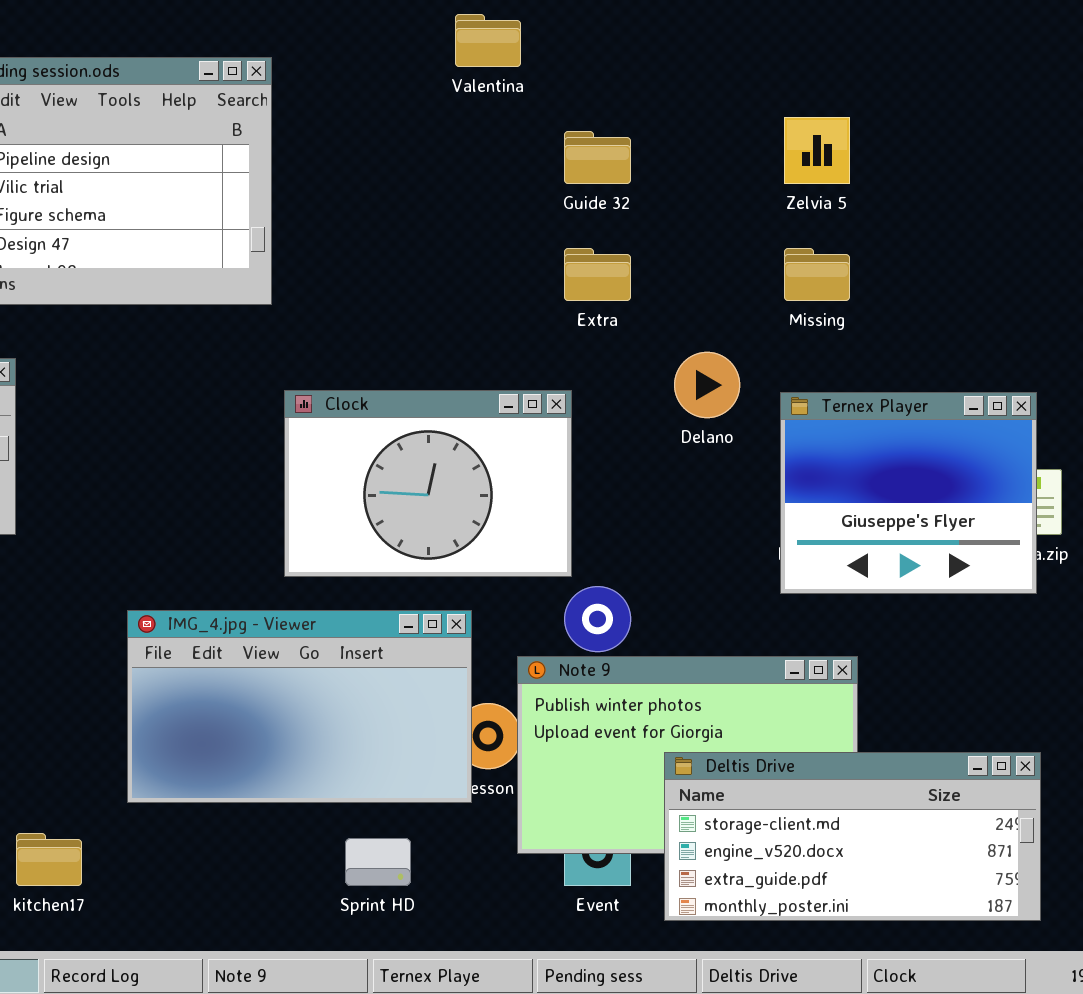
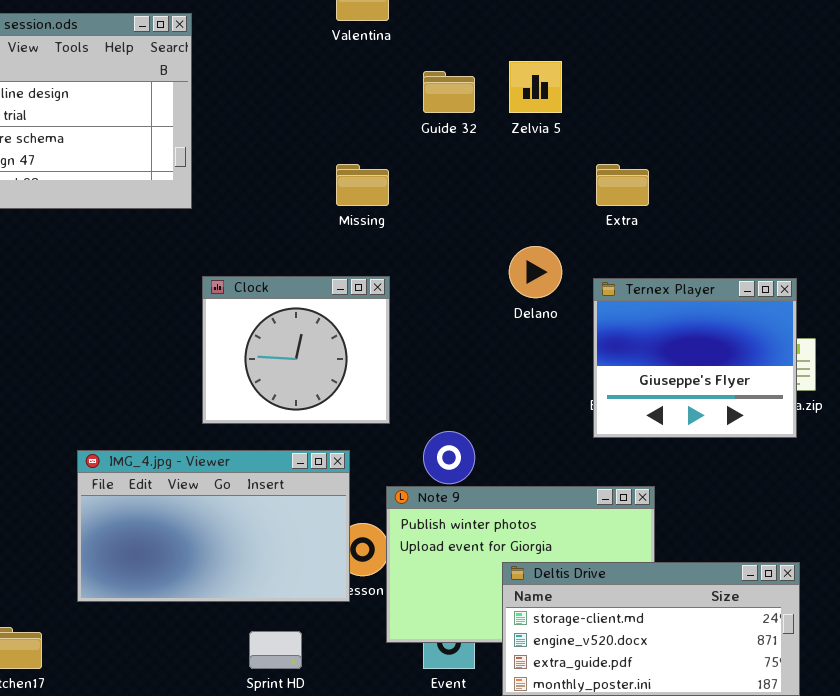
Zelvia 5: [784,117,850,184] -> [509,61,562,113], moved
Extra: [564,248,631,301] -> [596,164,649,206], moved
Missing: [784,248,850,301] -> [336,164,389,206], moved
Clock: [284,390,572,577] -> [202,276,390,424], resized

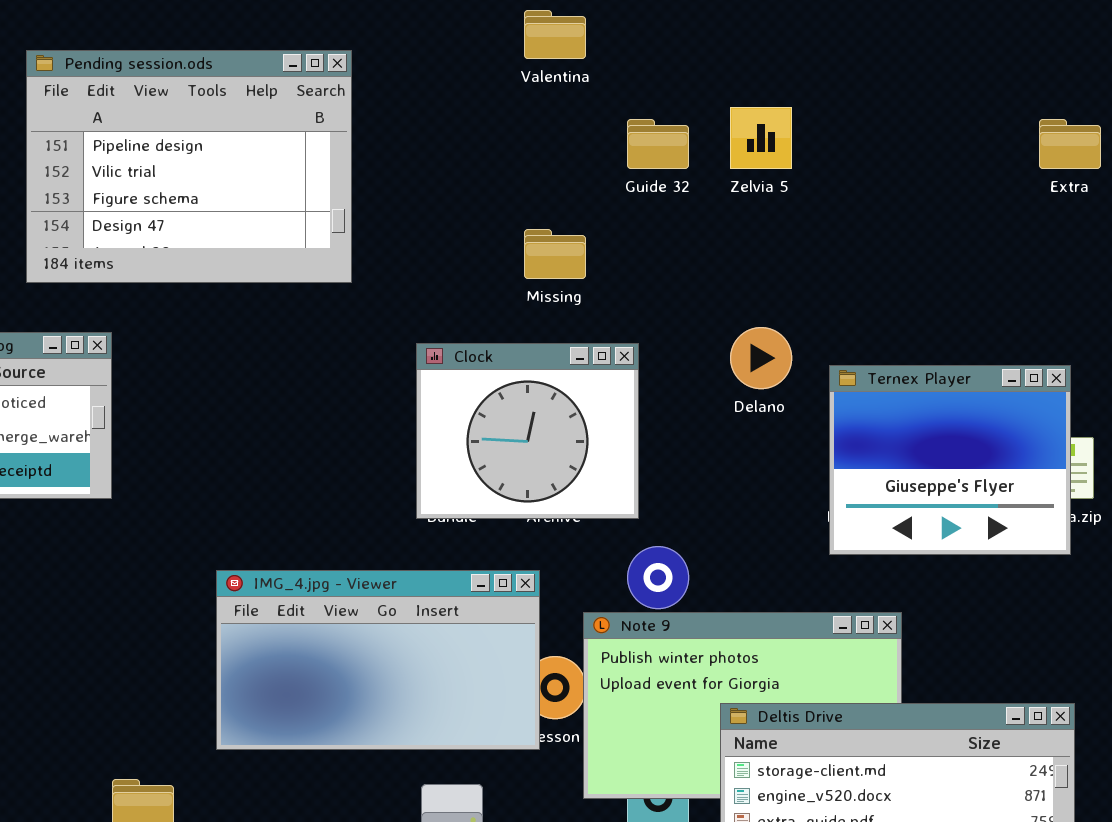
Extra: [596,164,649,206] -> [1039,119,1101,169], moved
Clock: [202,276,390,424] -> [416,343,639,519], moved

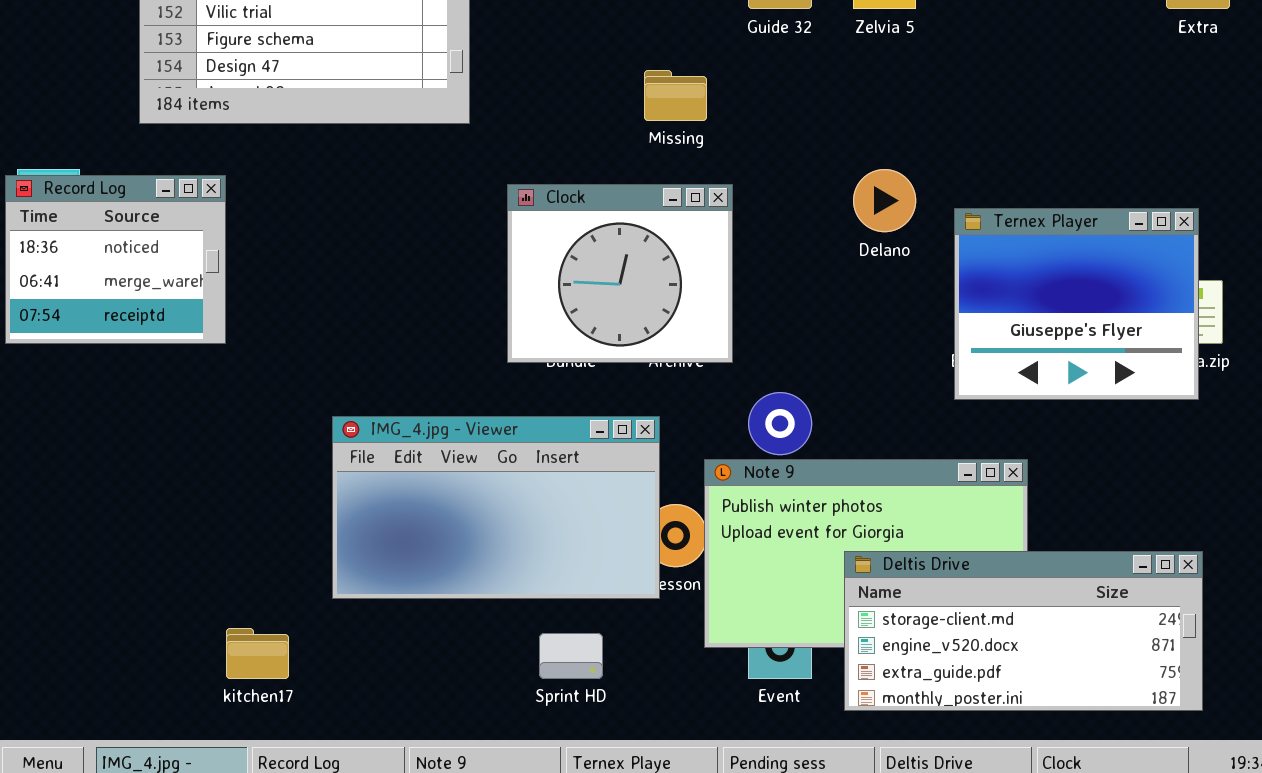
Clock: [416,343,639,519] -> [507,184,733,363], moved

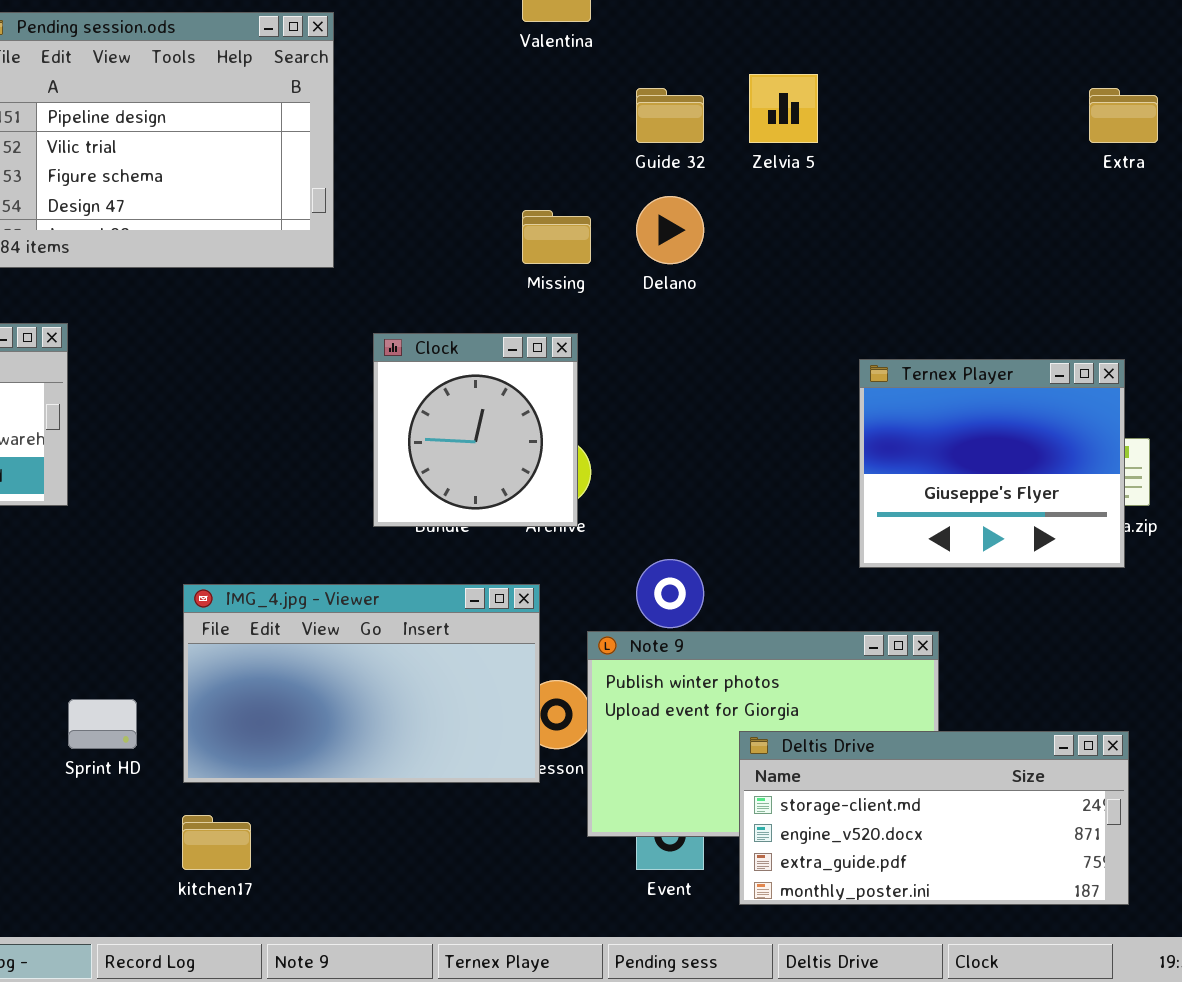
Delano: [853,169,916,232] -> [636,196,704,264], moved
Clock: [507,184,733,363] -> [373,333,578,527], resized
kitchen17: [226,628,289,679] -> [182,815,251,870], moved
Sprint HD: [539,633,603,679] -> [68,699,137,749], moved

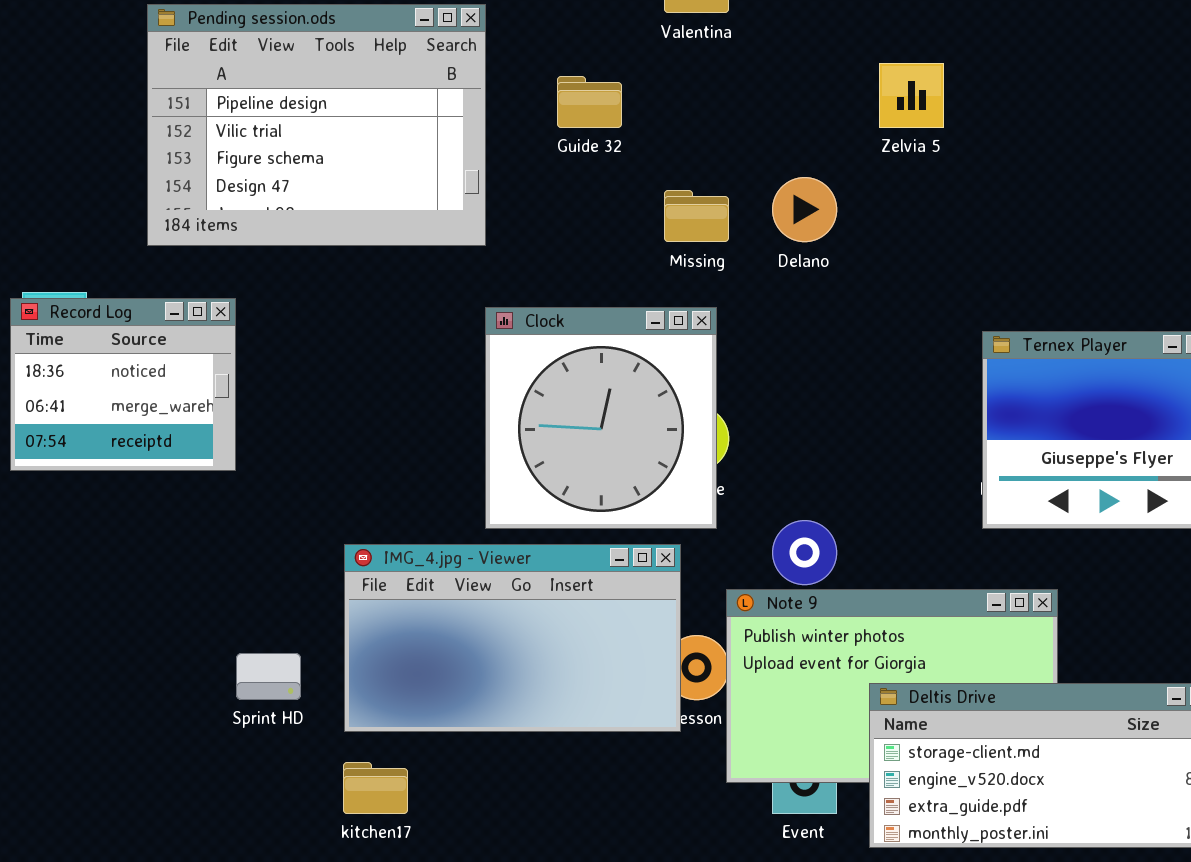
Guide 32: [636,88,704,143] -> [557,76,622,128], moved
Clock: [373,333,578,527] -> [485,307,717,529], resized

